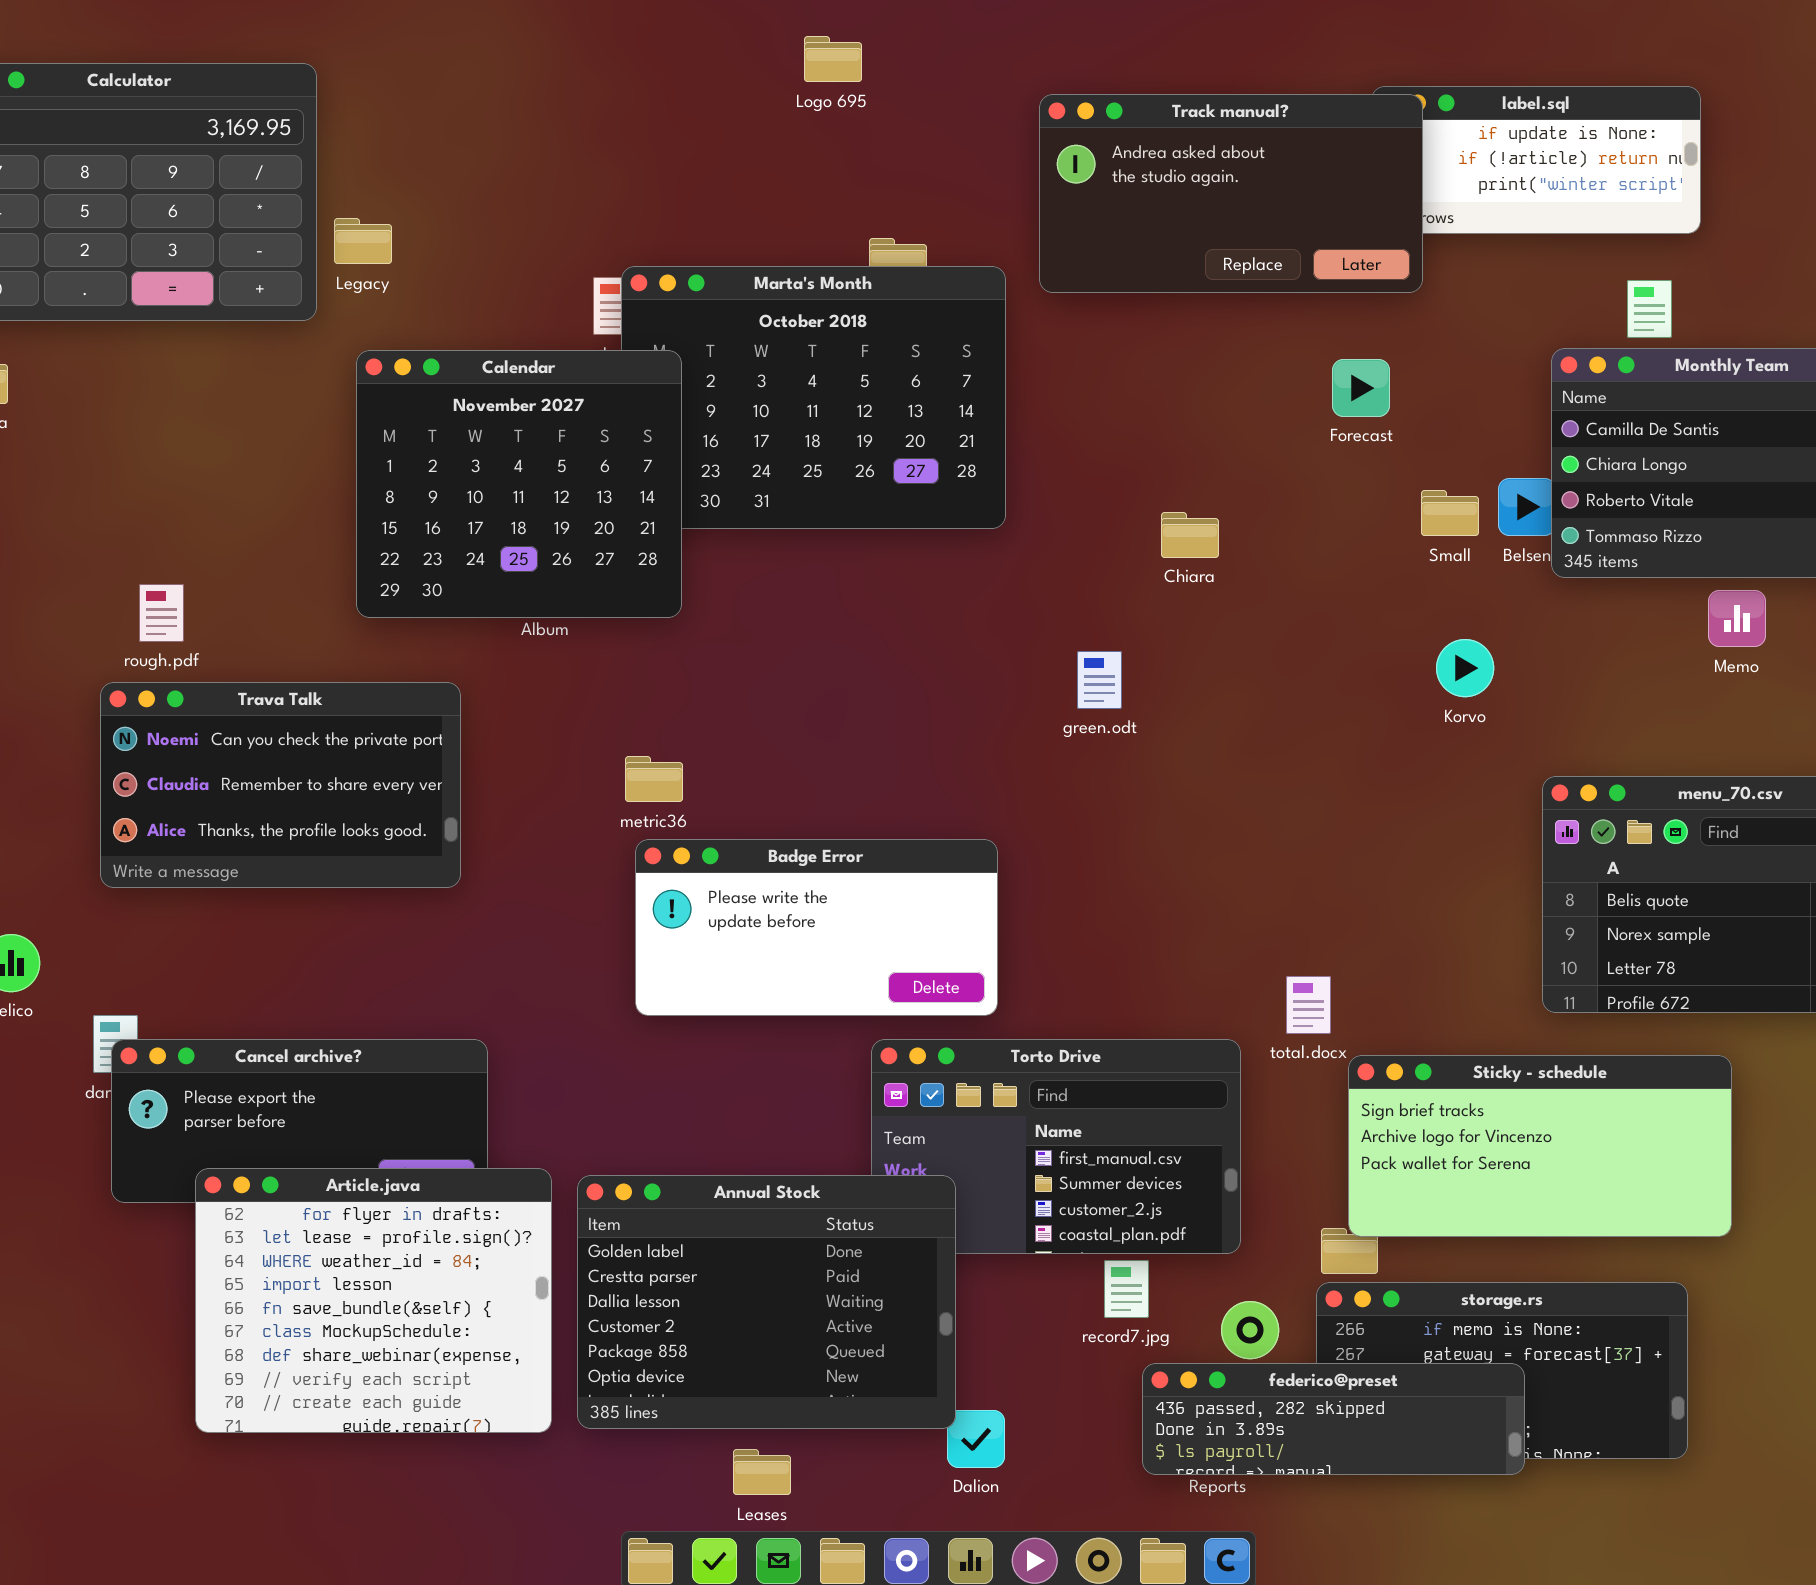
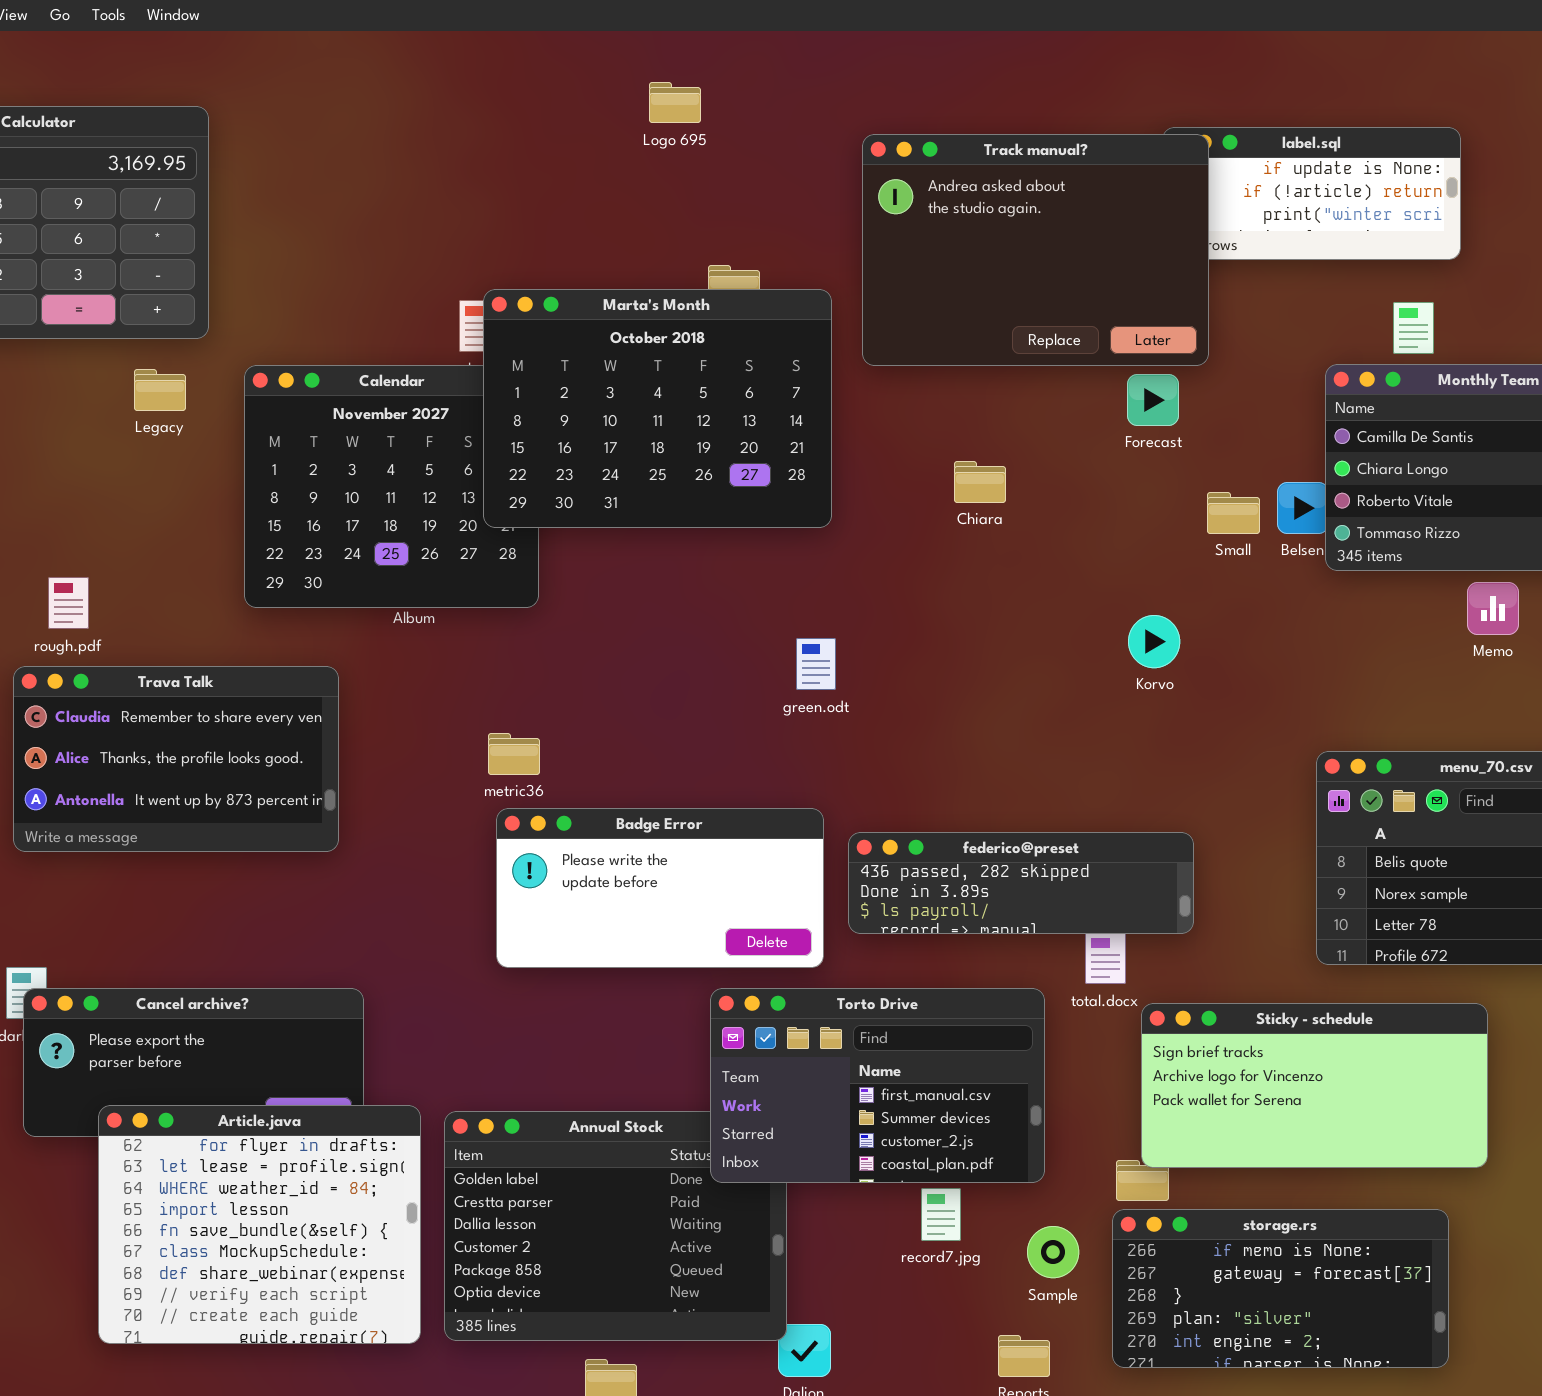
Track manual?: [1039,94,1423,293] -> [862,134,1209,366], resized
Legacy: [334,218,392,264] -> [134,369,186,411], moved
Marta's Month: [621,266,1006,529] -> [483,289,832,528], raised
Chiara: [1161,512,1219,558] -> [954,461,1006,503], moved
Korvo: [1436,639,1494,697] -> [1128,615,1180,668], moved
green.odt: [1077,651,1122,709] -> [796,638,836,690], moved
Trava Talk: [100,682,461,888] -> [13,666,339,852], scrolled down 1 row
Torto Drive: [871,1039,1241,1254] -> [710,988,1045,1183], raised
federico@preset: [1142,1363,1525,1475] -> [848,832,1194,934], moved

